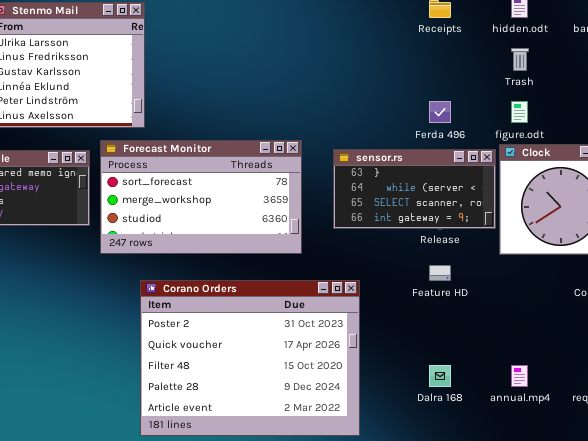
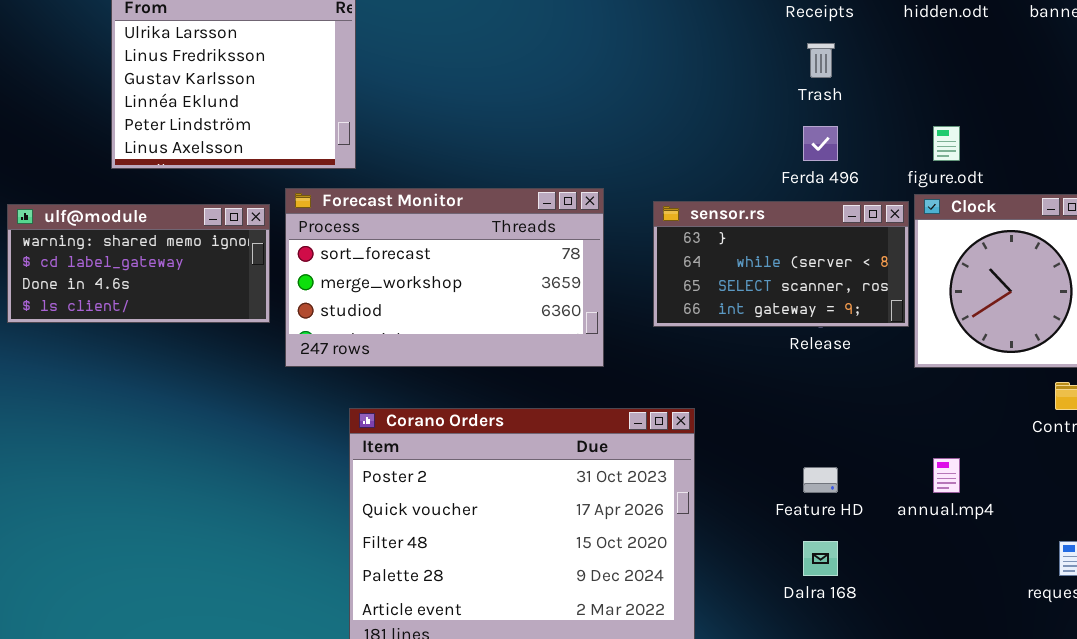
Trash: [511,48,529,71] -> [807,43,835,78], moved
Feature HD: [429,265,451,281] -> [803,467,838,493], moved
annual.mp4: [511,365,528,387] -> [933,458,960,493], moved

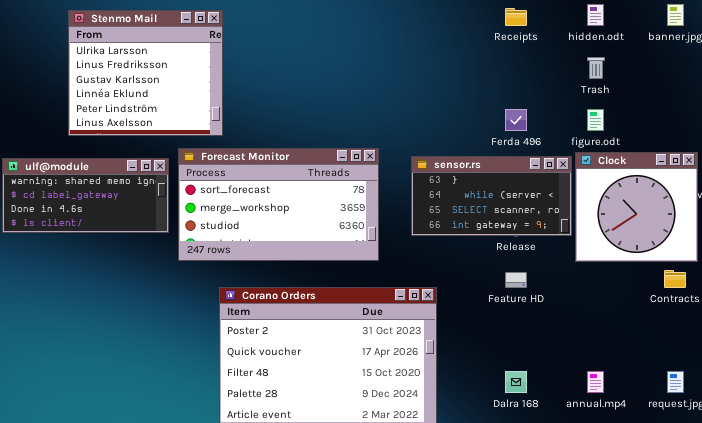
Trash: [807,43,835,78] -> [587,57,605,79], moved
annual.mp4: [933,458,960,493] -> [587,371,604,393], moved
Feature HD: [803,467,838,493] -> [505,272,527,288], moved

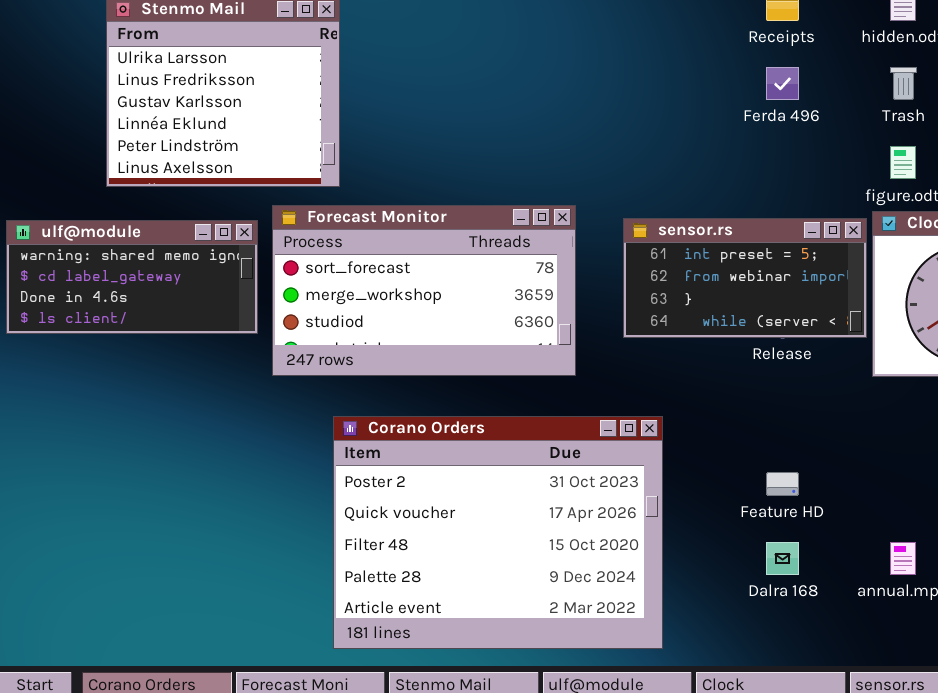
Ferda 496: [505,109,527,131] -> [766,67,799,100], moved
sensor.rs: [411,156,572,236] -> [623,218,867,338], scrolled up 2 rows
Feature HD: [505,272,527,288] -> [766,472,799,496], moved

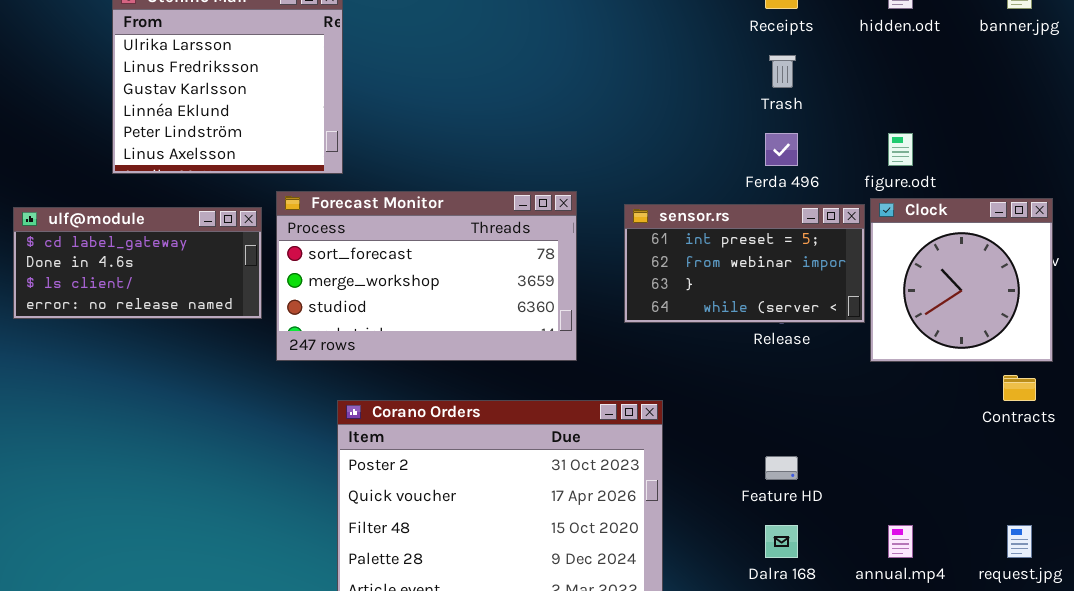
Ferda 496: [766,67,799,100] -> [765,133,798,166], moved
Trash: [890,67,917,100] -> [769,55,796,88], moved
ulf@module: [6,220,258,334] -> [13,207,262,319], scrolled down 1 row

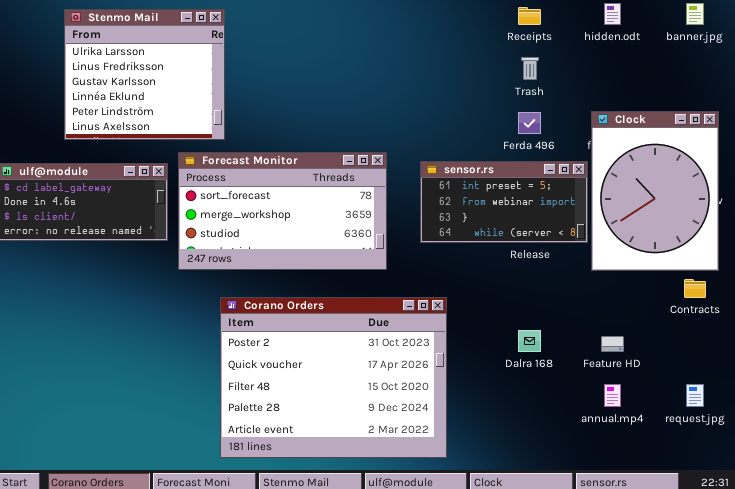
Clock: [870,198,1053,362] -> [591,111,719,271], resized
Feature HD: [765,456,798,480] -> [601,336,624,352], moved
Dalra 168: [765,525,798,558] -> [518,330,541,352], moved

